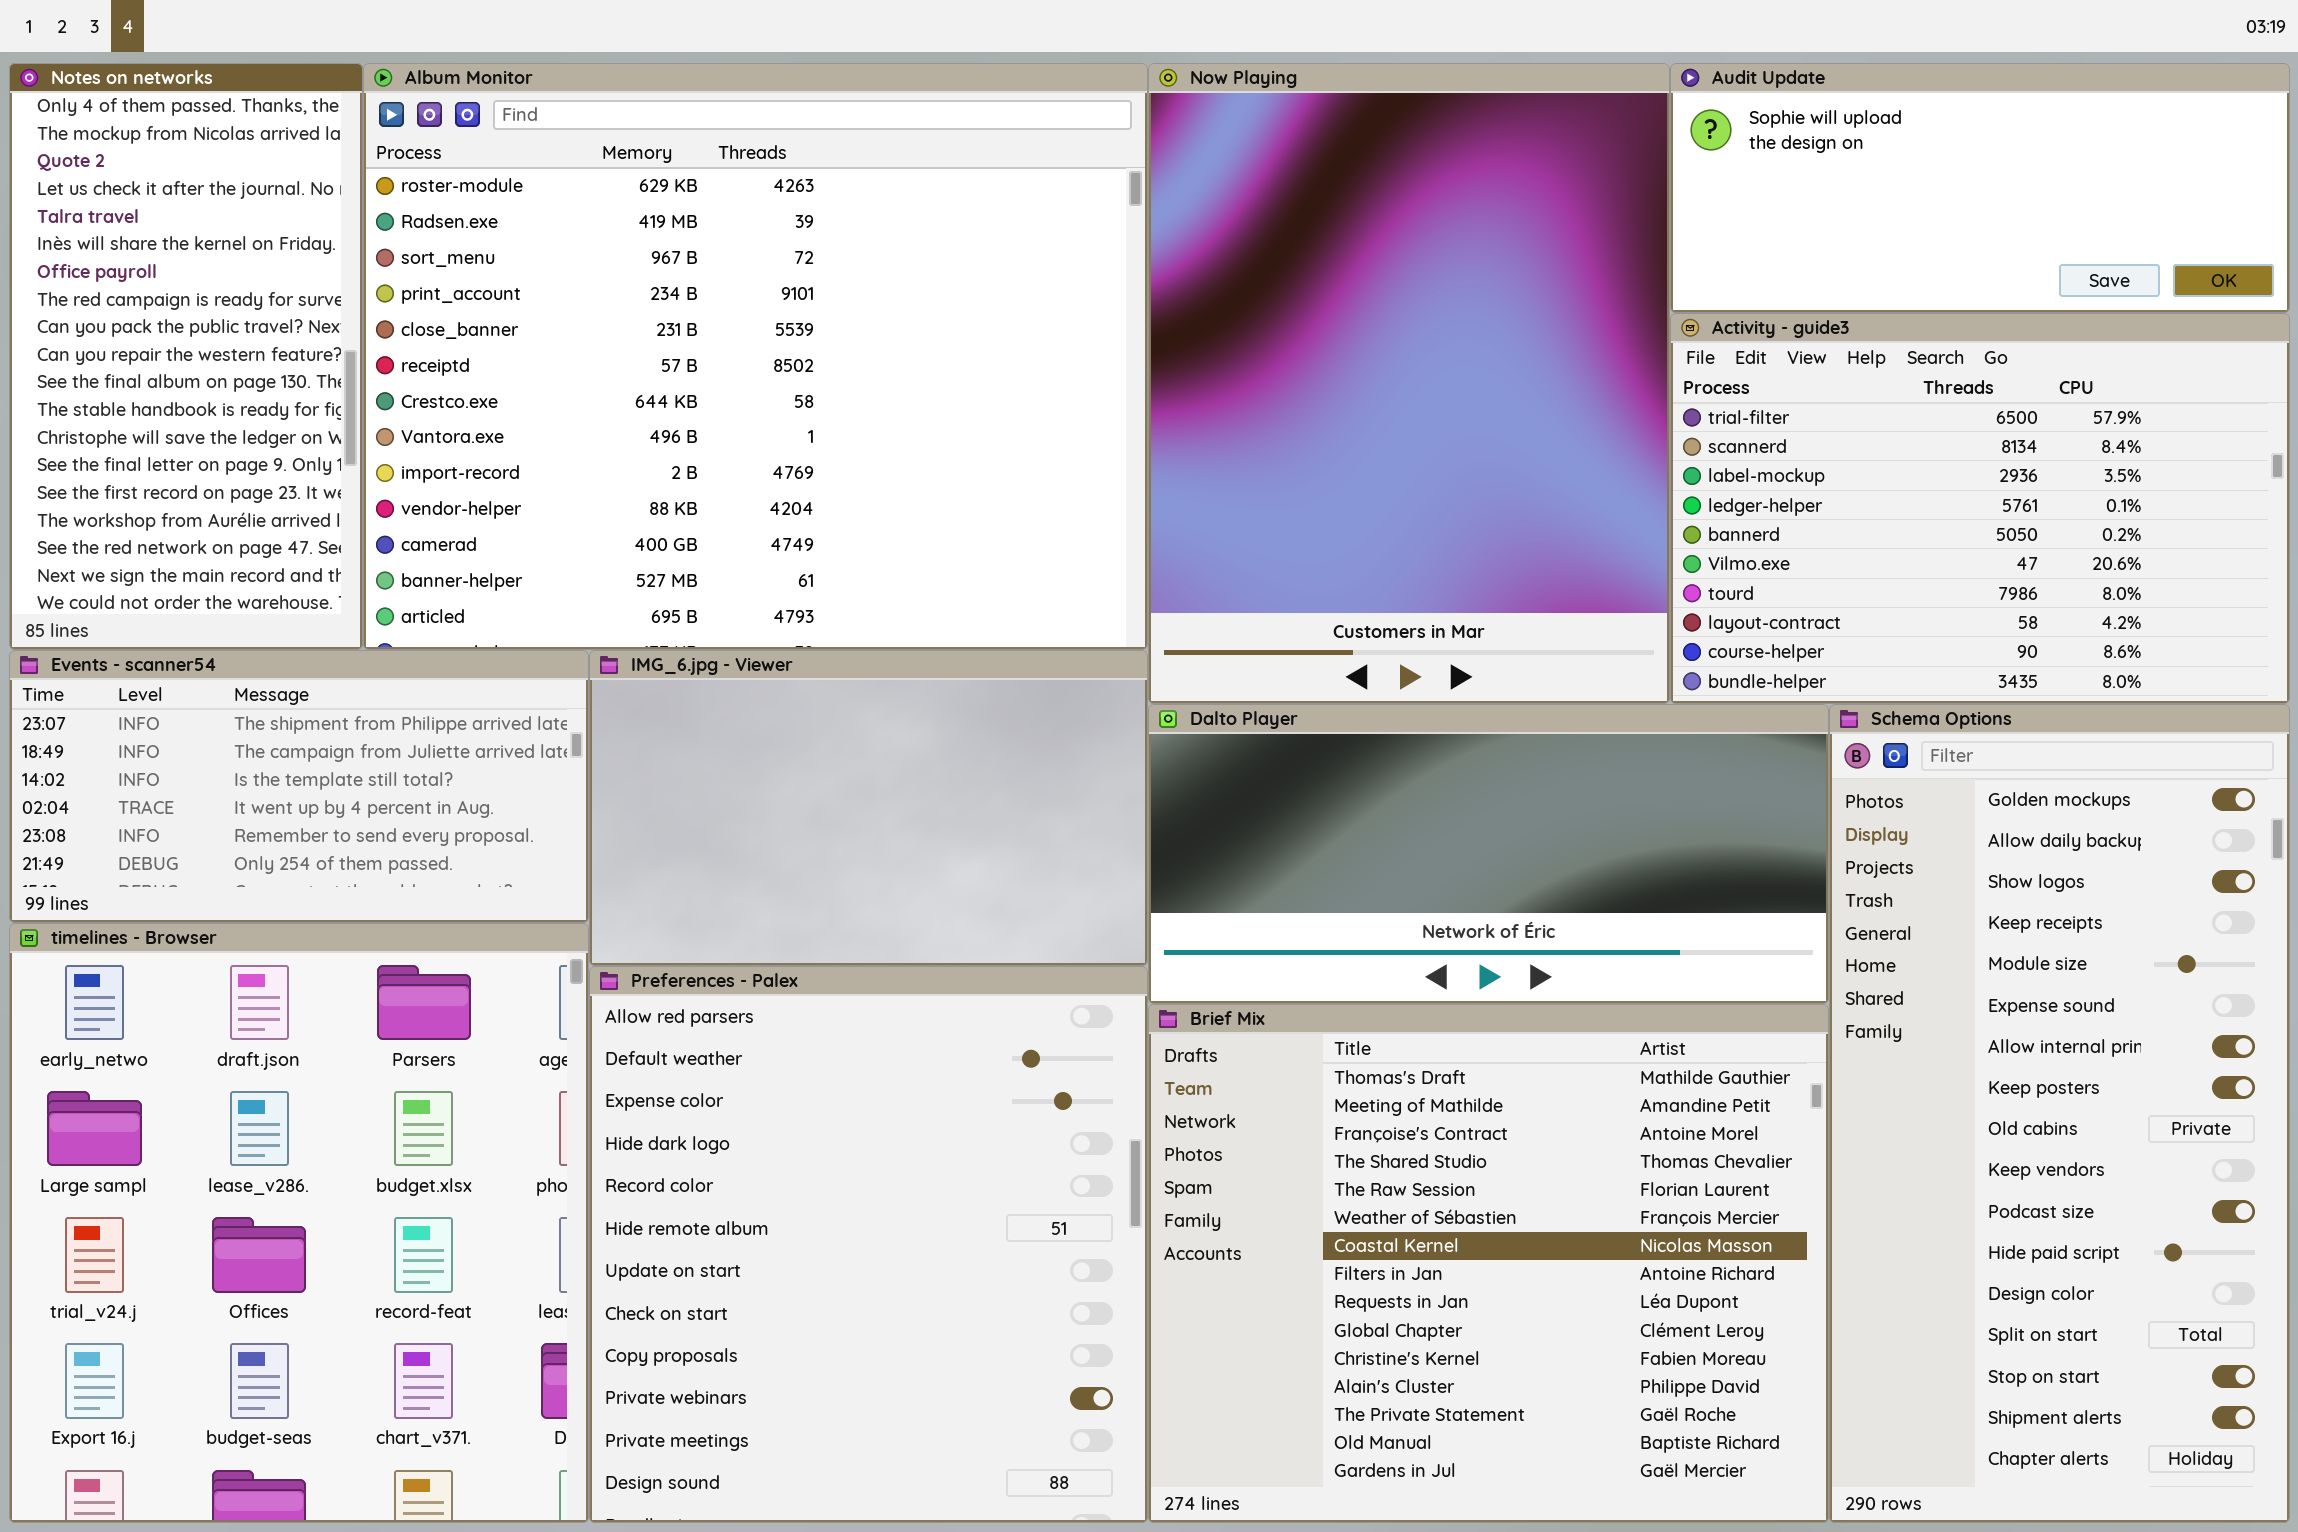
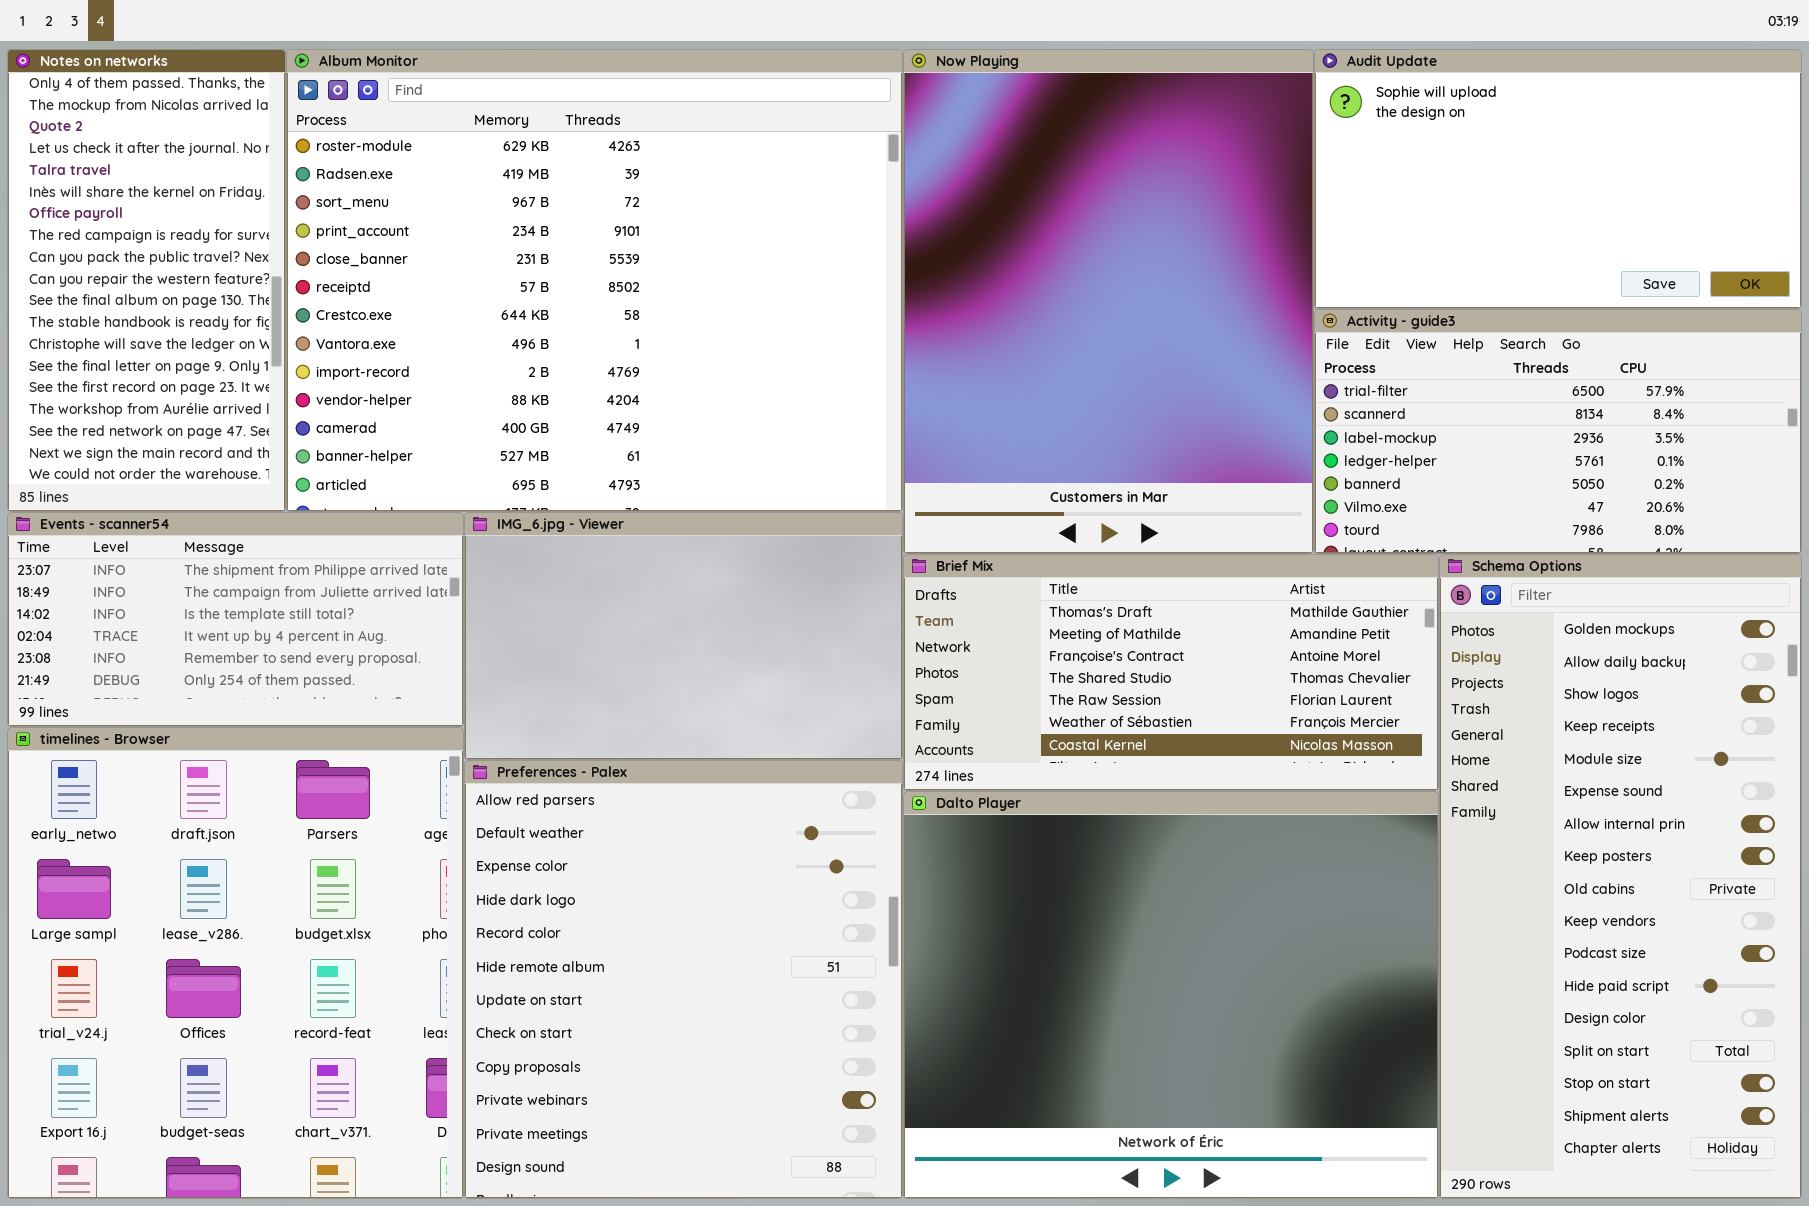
Audit Update: [1670,63,2290,313] -> [1314,49,1802,309], resized
Activity - guide3: [1670,313,2290,704] -> [1314,309,1802,554], resized
Dalto Player: [1148,704,1829,1004] -> [903,791,1439,1199], moved, resized
Brief Mix: [1148,1004,1829,1523] -> [903,554,1439,791], moved, resized

